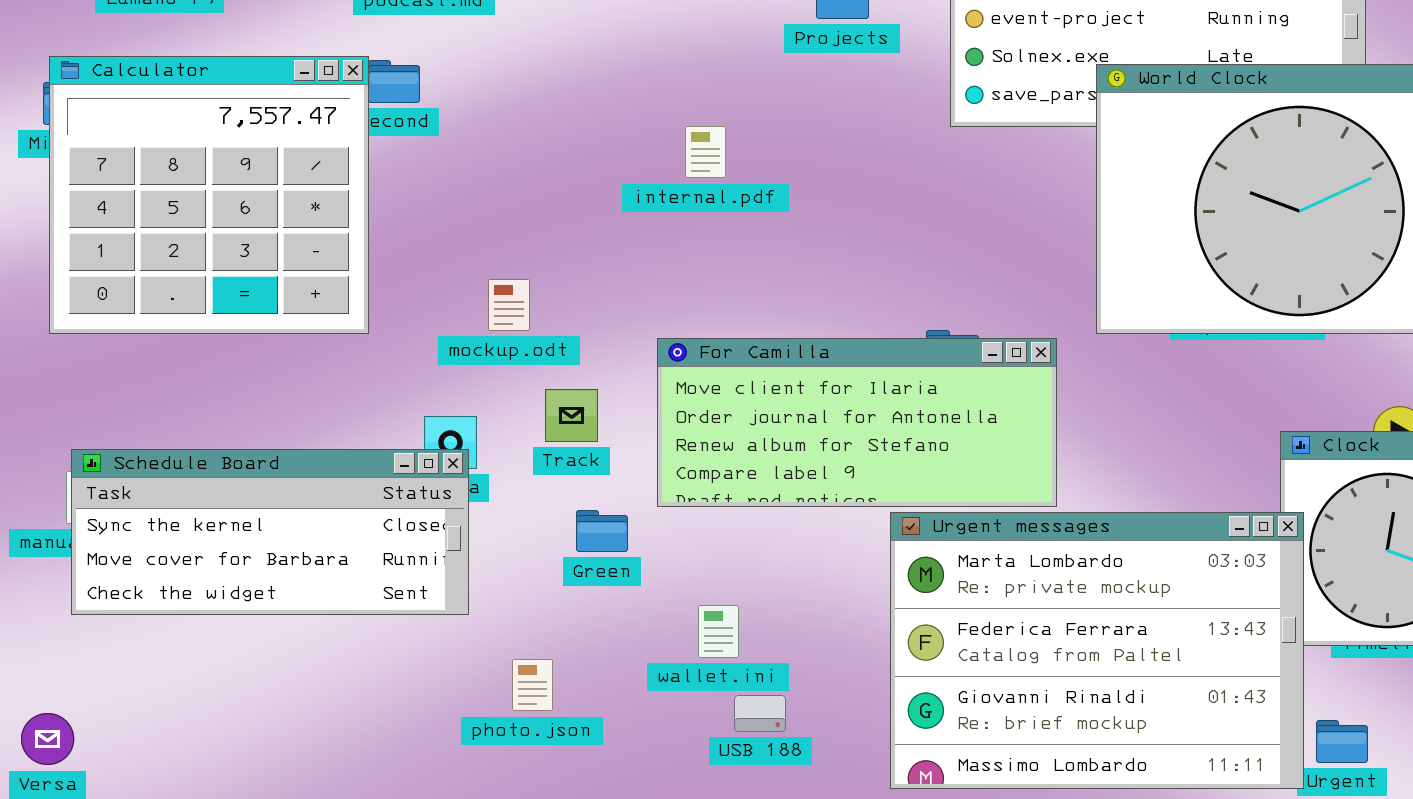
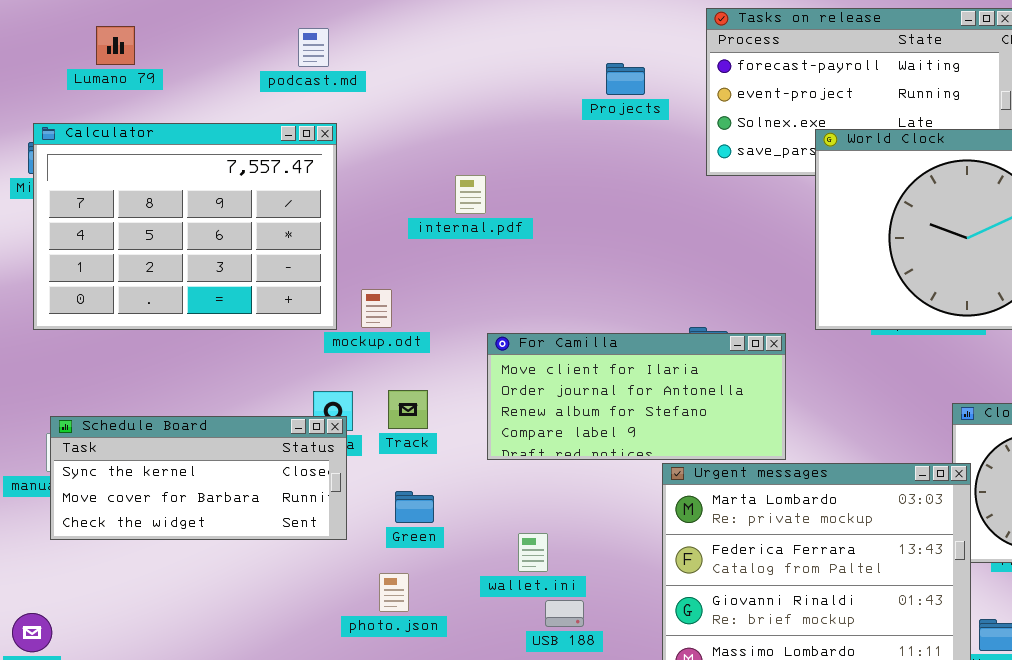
Calculator: [49,56,369,334] -> [33,123,337,330], resized
internal.pdf: [685,126,726,178] -> [455,175,486,214], moved
Track: [545,389,598,442] -> [388,390,428,429], moved
Green: [576,510,628,552] -> [395,491,434,523], moved

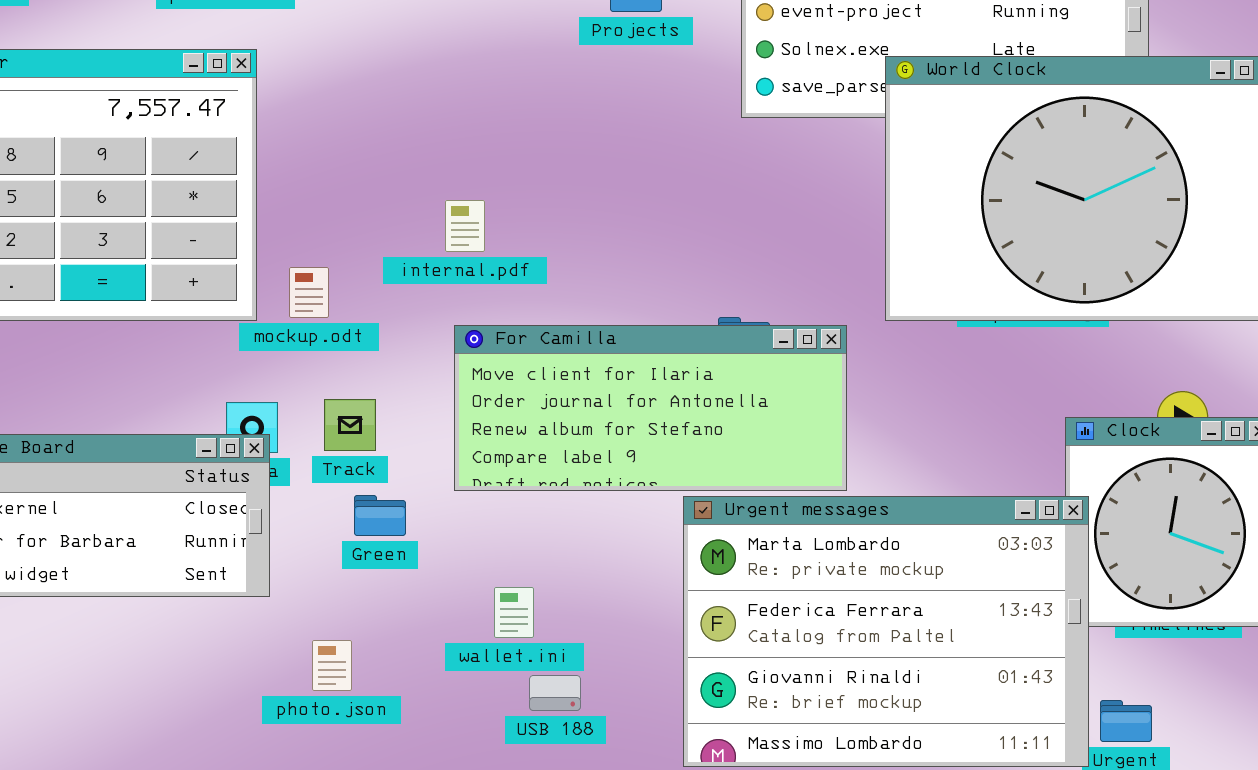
internal.pdf: [455,175,486,214] -> [445,200,485,252], moved
Green: [395,491,434,523] -> [354,495,406,536], moved

